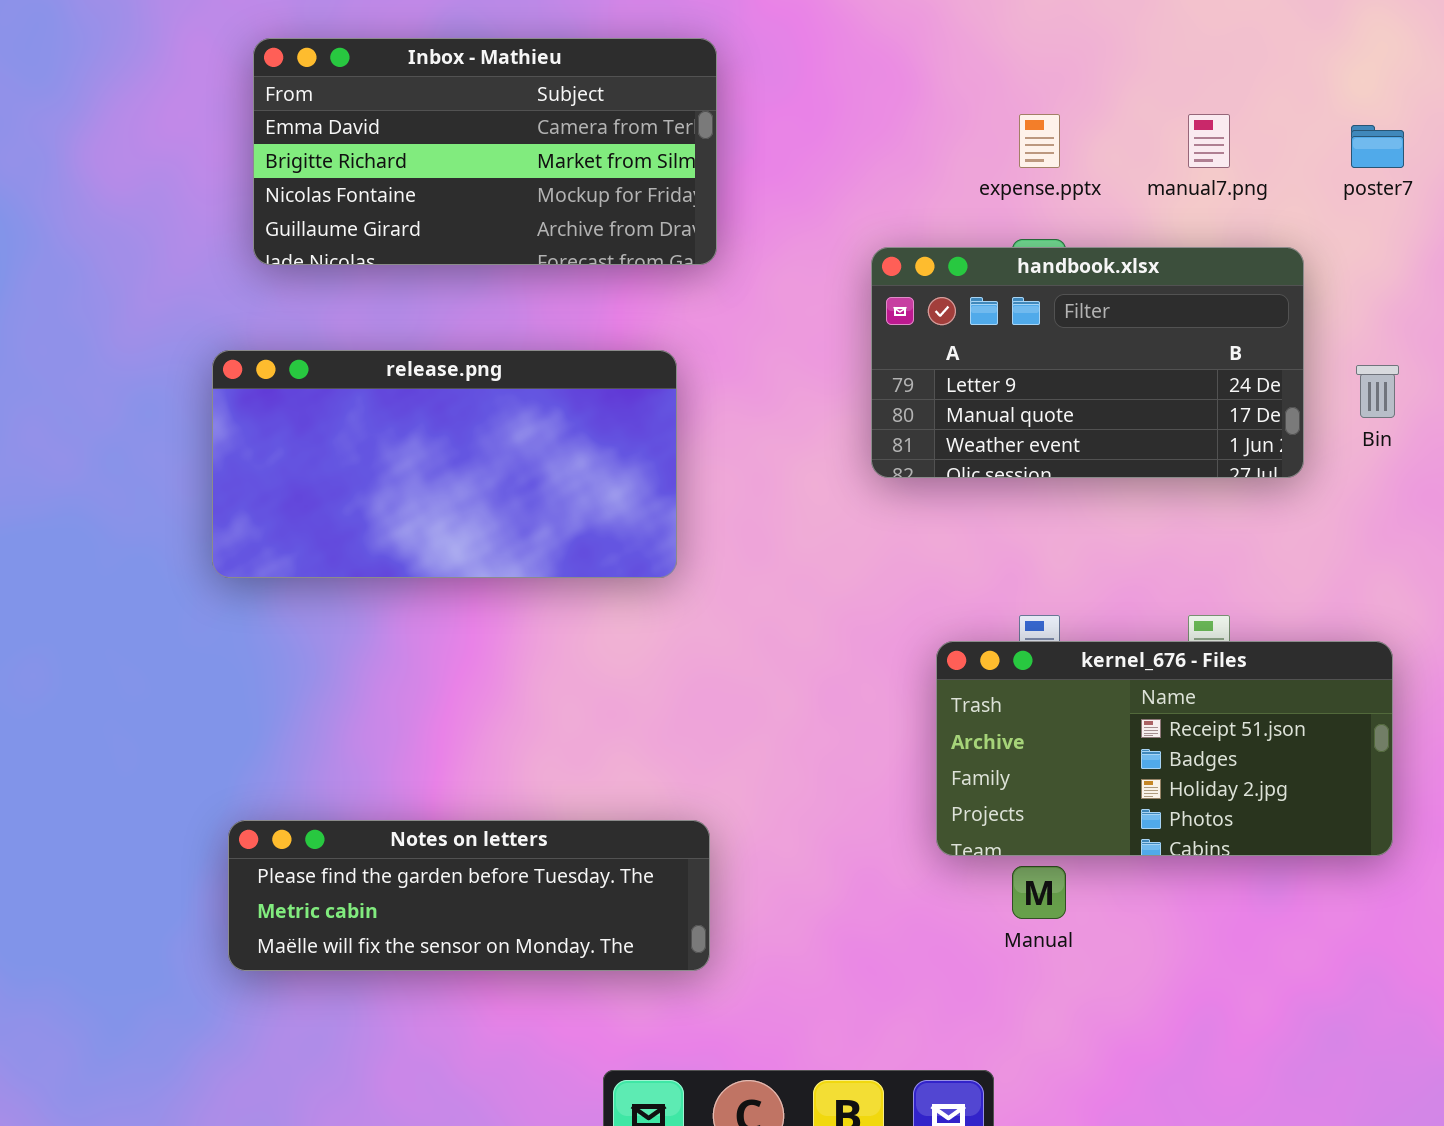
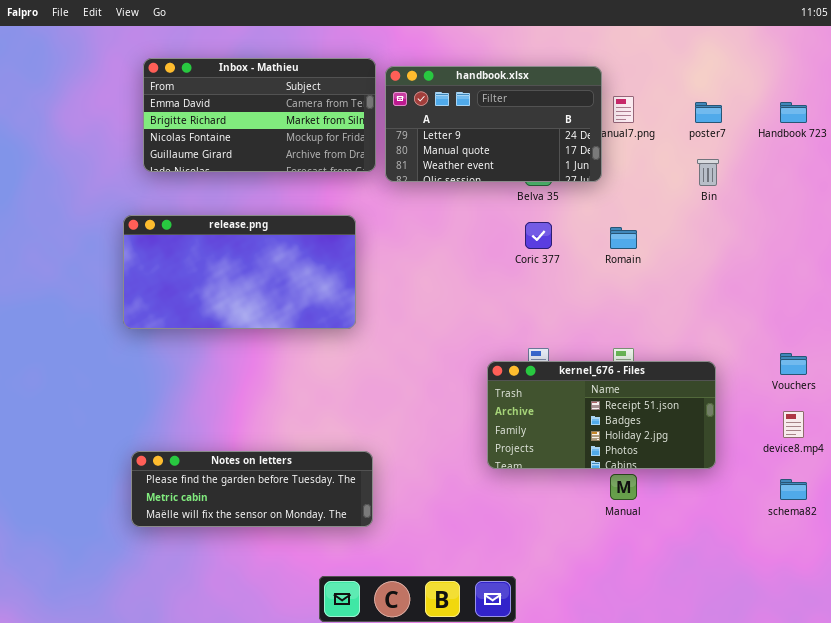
handbook.xlsx: [871,247,1304,478] -> [385,66,602,182], moved
Bin: [1356,365,1399,418] -> [697,159,719,186], moved
Manual: [1012,866,1066,919] -> [610,474,637,500], moved

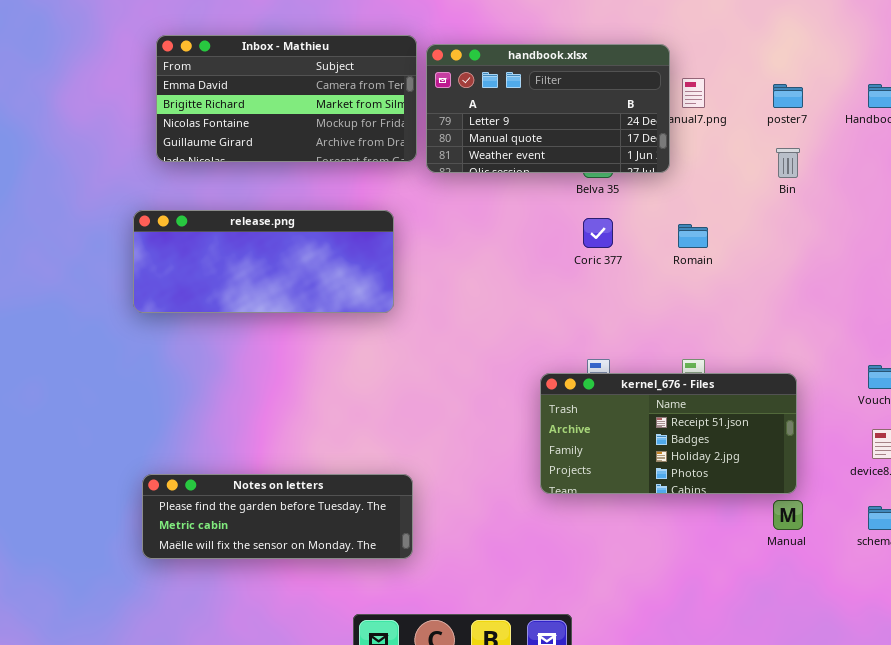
release.png: [123,215,356,329] -> [133,210,394,313], resized
Manual: [610,474,637,500] -> [773,500,803,530], moved

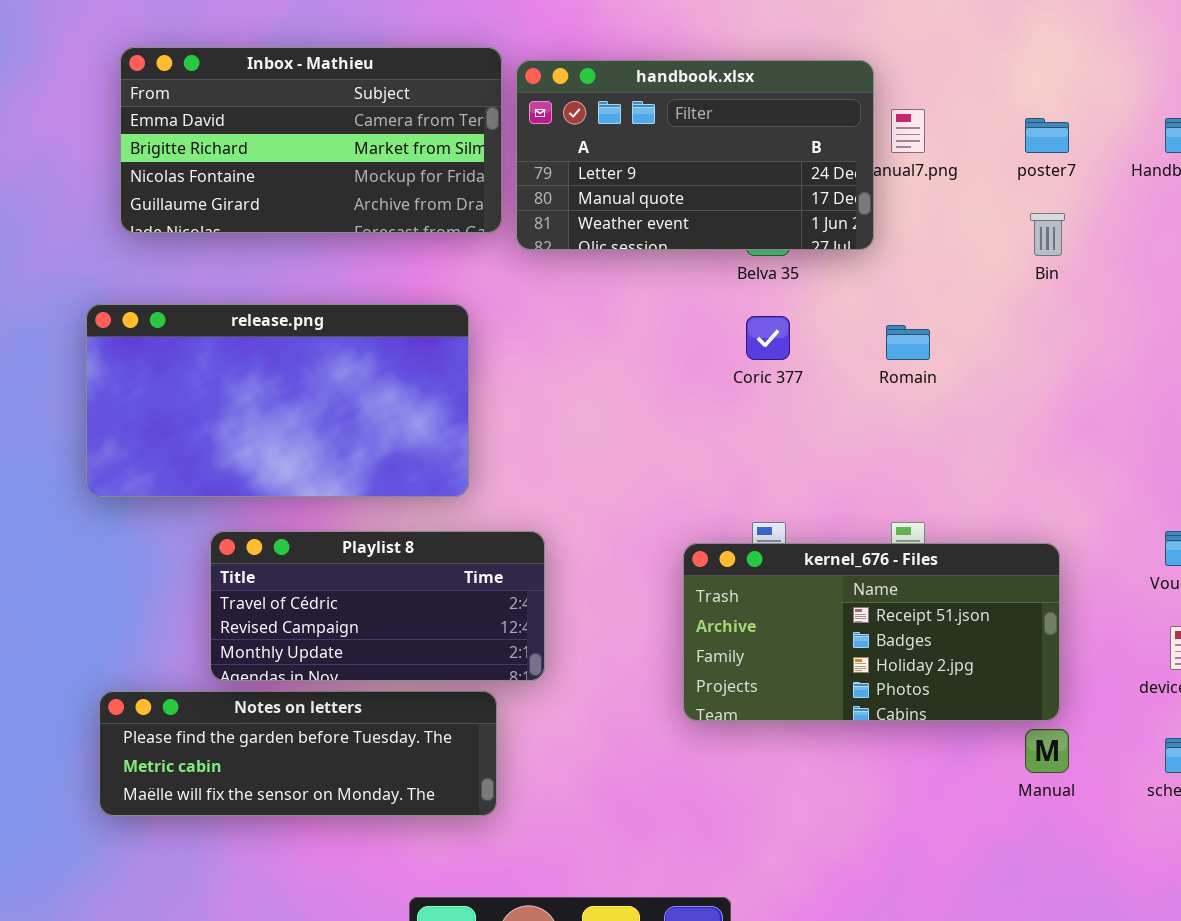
release.png: [133,210,394,313] -> [86,304,469,497], resized
Playlist 8: none -> [210,531,545,681], opened

